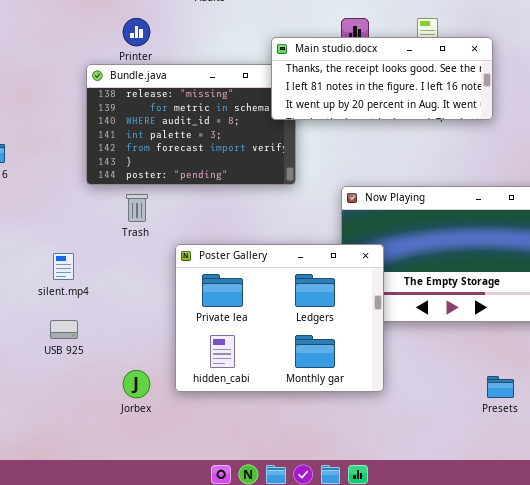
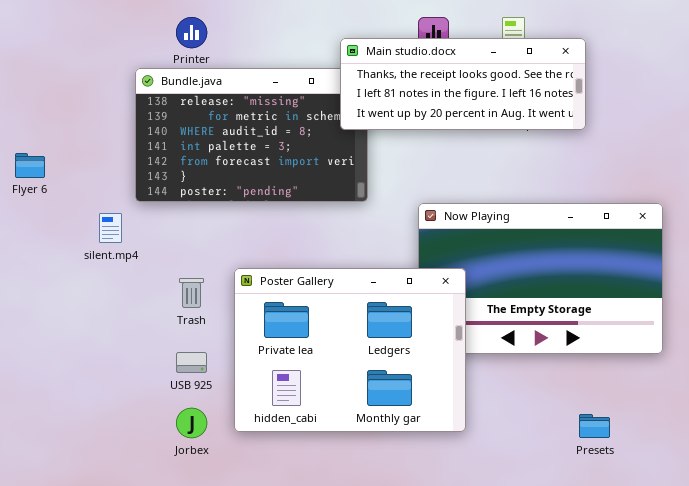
Trash: [126,194,148,222] -> [179,278,204,308], moved
silent.mp4: [53,253,74,280] -> [99,213,122,243], moved
USB 925: [50,320,78,339] -> [176,352,207,373], moved

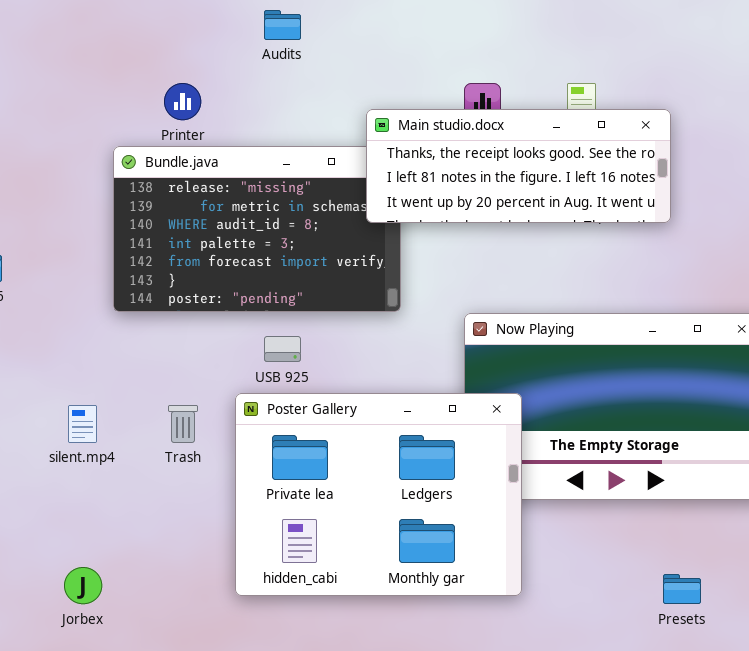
silent.mp4: [99,213,122,243] -> [68,405,97,443], moved
USB 925: [176,352,207,373] -> [264,336,301,362], moved
Jorbex: [176,408,207,438] -> [64,567,102,604], moved

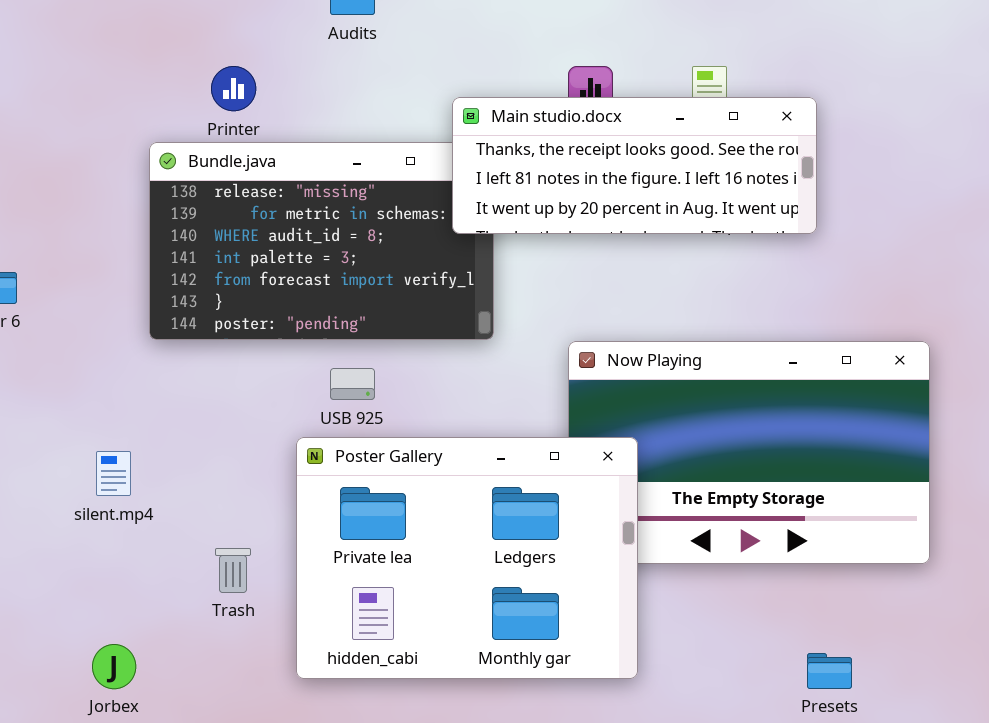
Trash: [168,405,198,443] -> [215,548,251,593], moved

